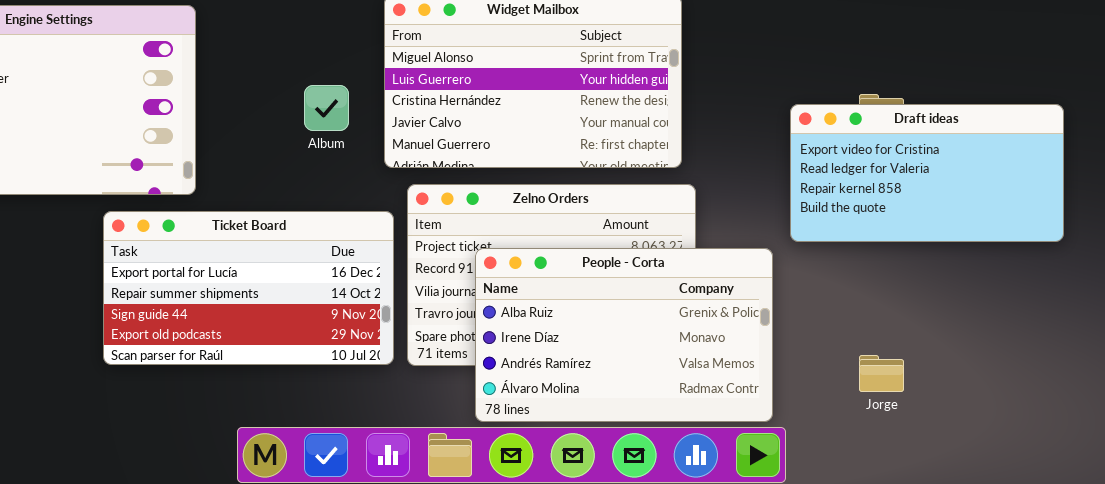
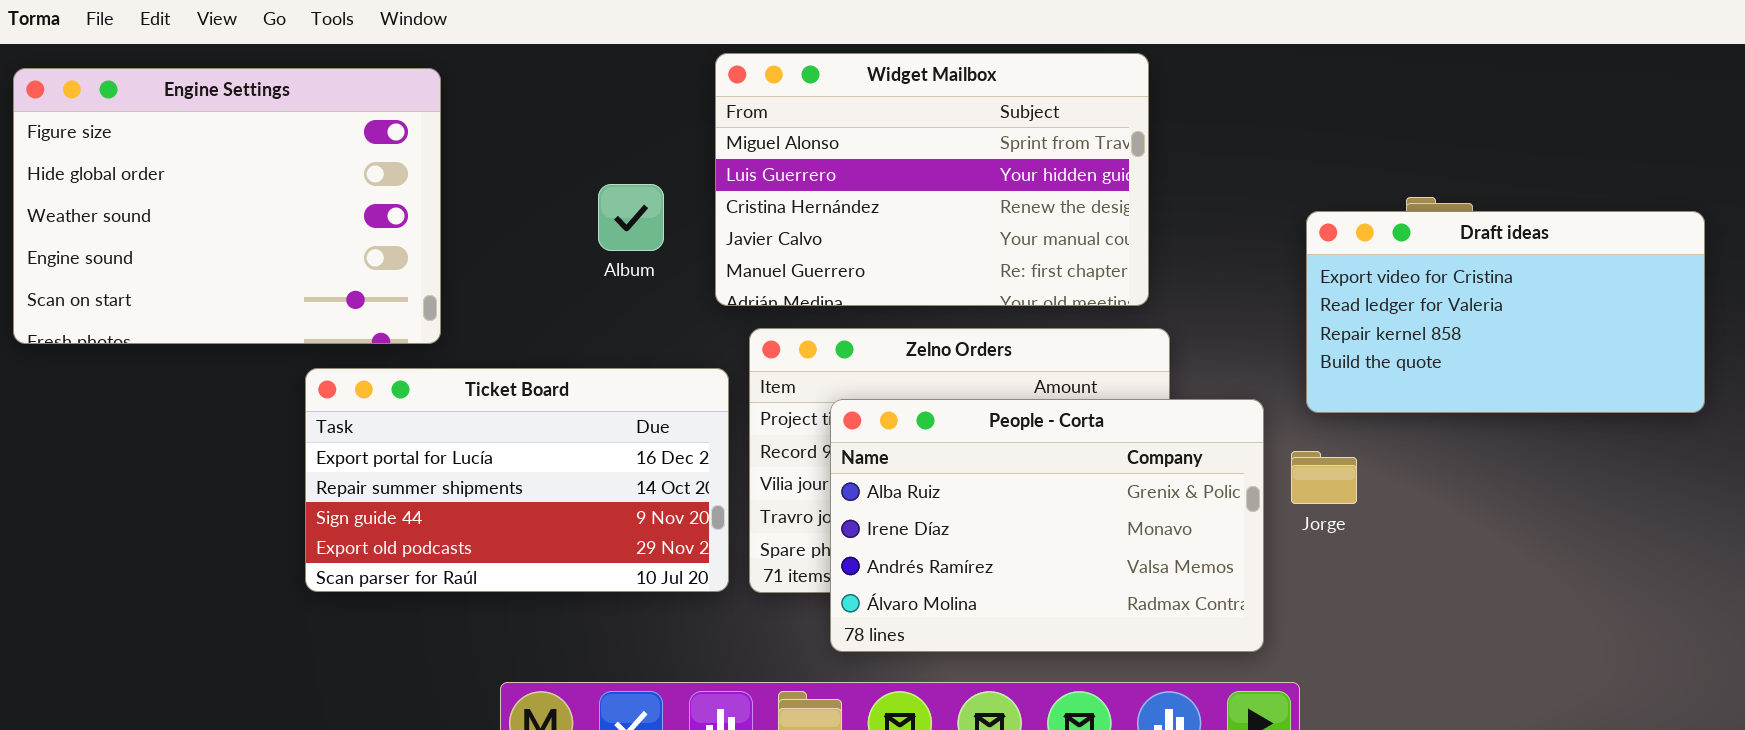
People - Corta: [475,248,773,422] -> [830,399,1264,652], moved
Jorge: [859,355,904,392] -> [1291,451,1357,504], moved

